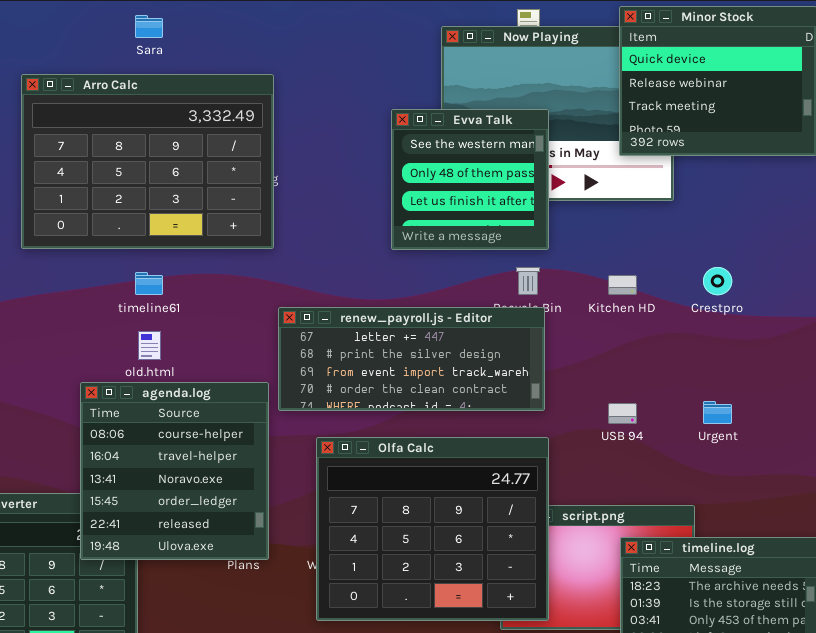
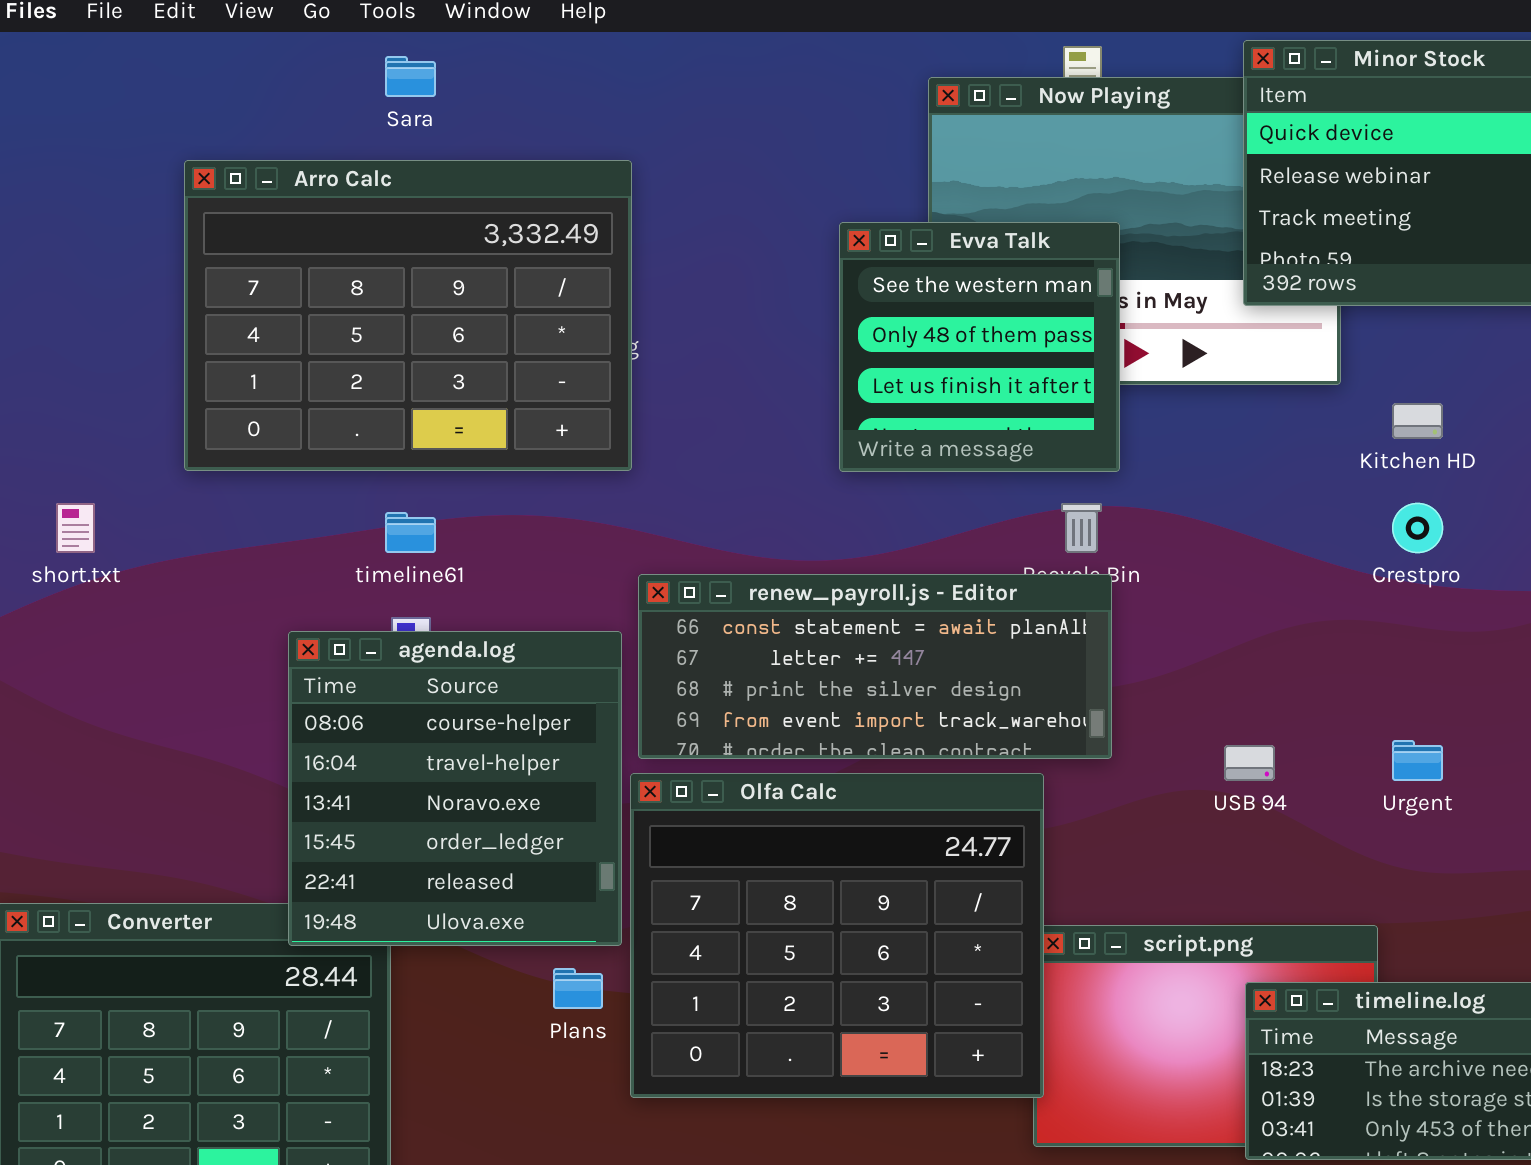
Kitchen HD: [608,275,637,295] -> [1392,403,1443,439], moved
renew_payroll.js - Editor: [278,307,545,411] -> [638,574,1112,759], scrolled up 1 row
agenda.log: [80,382,269,560] -> [288,631,622,946], moved
Olfa Calc: [316,437,549,621] -> [630,773,1044,1098], moved

